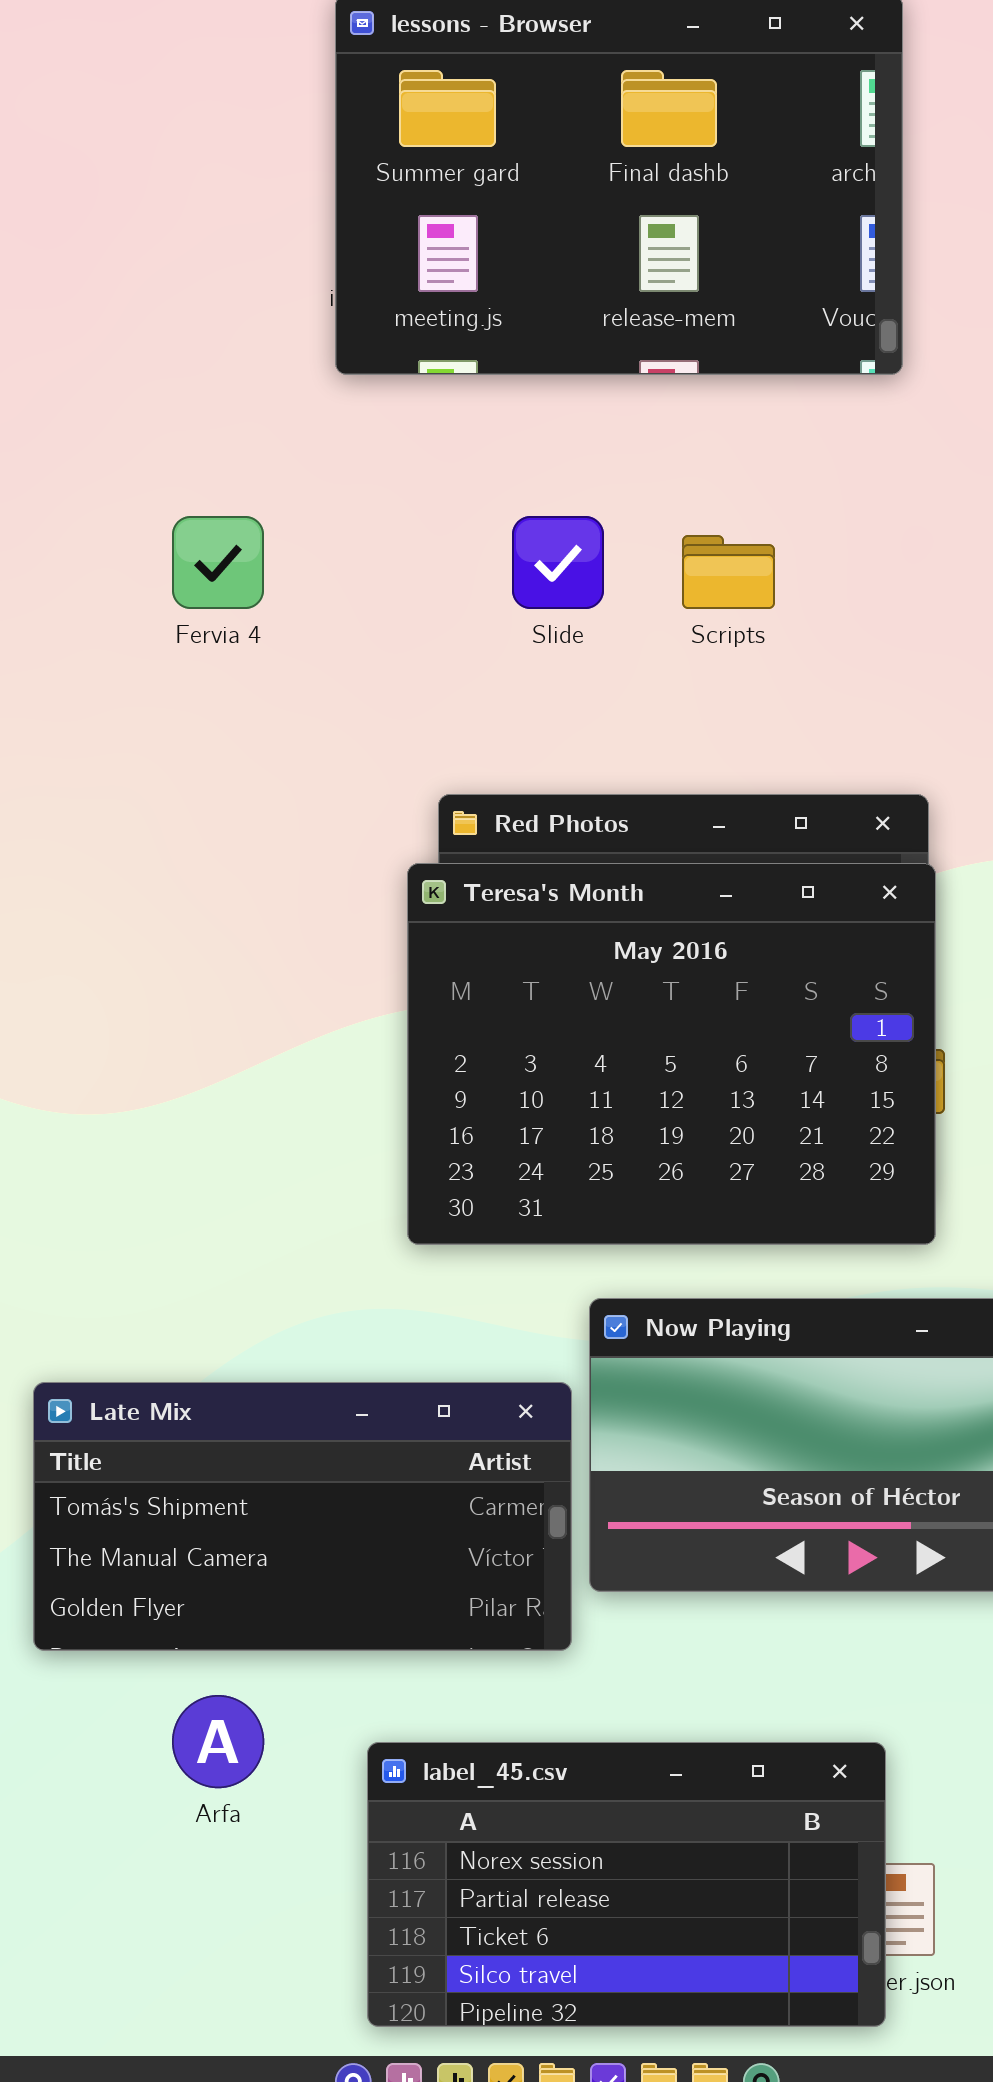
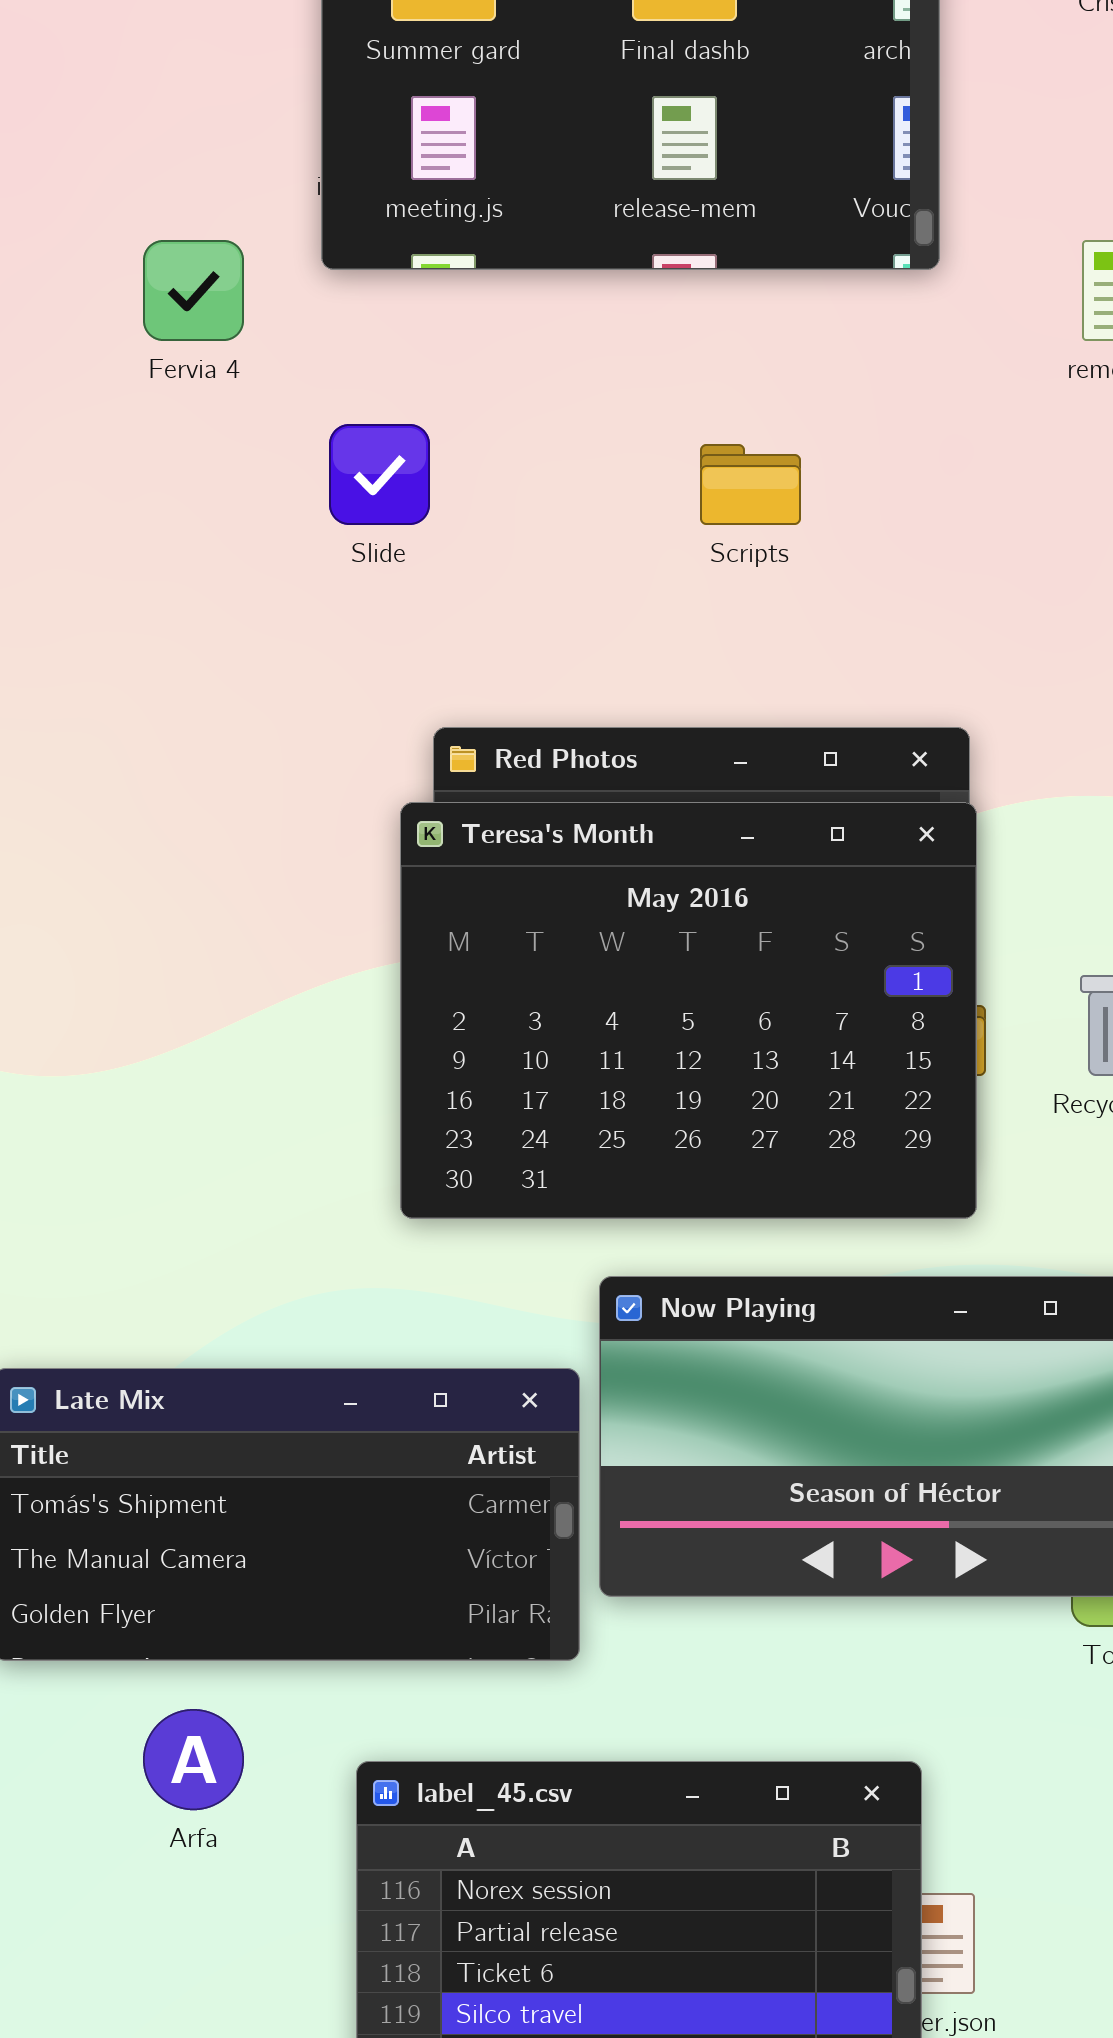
Fervia 4: [172,516,264,609] -> [143,240,244,341], moved
Slide: [512,516,604,609] -> [329,424,430,525], moved

